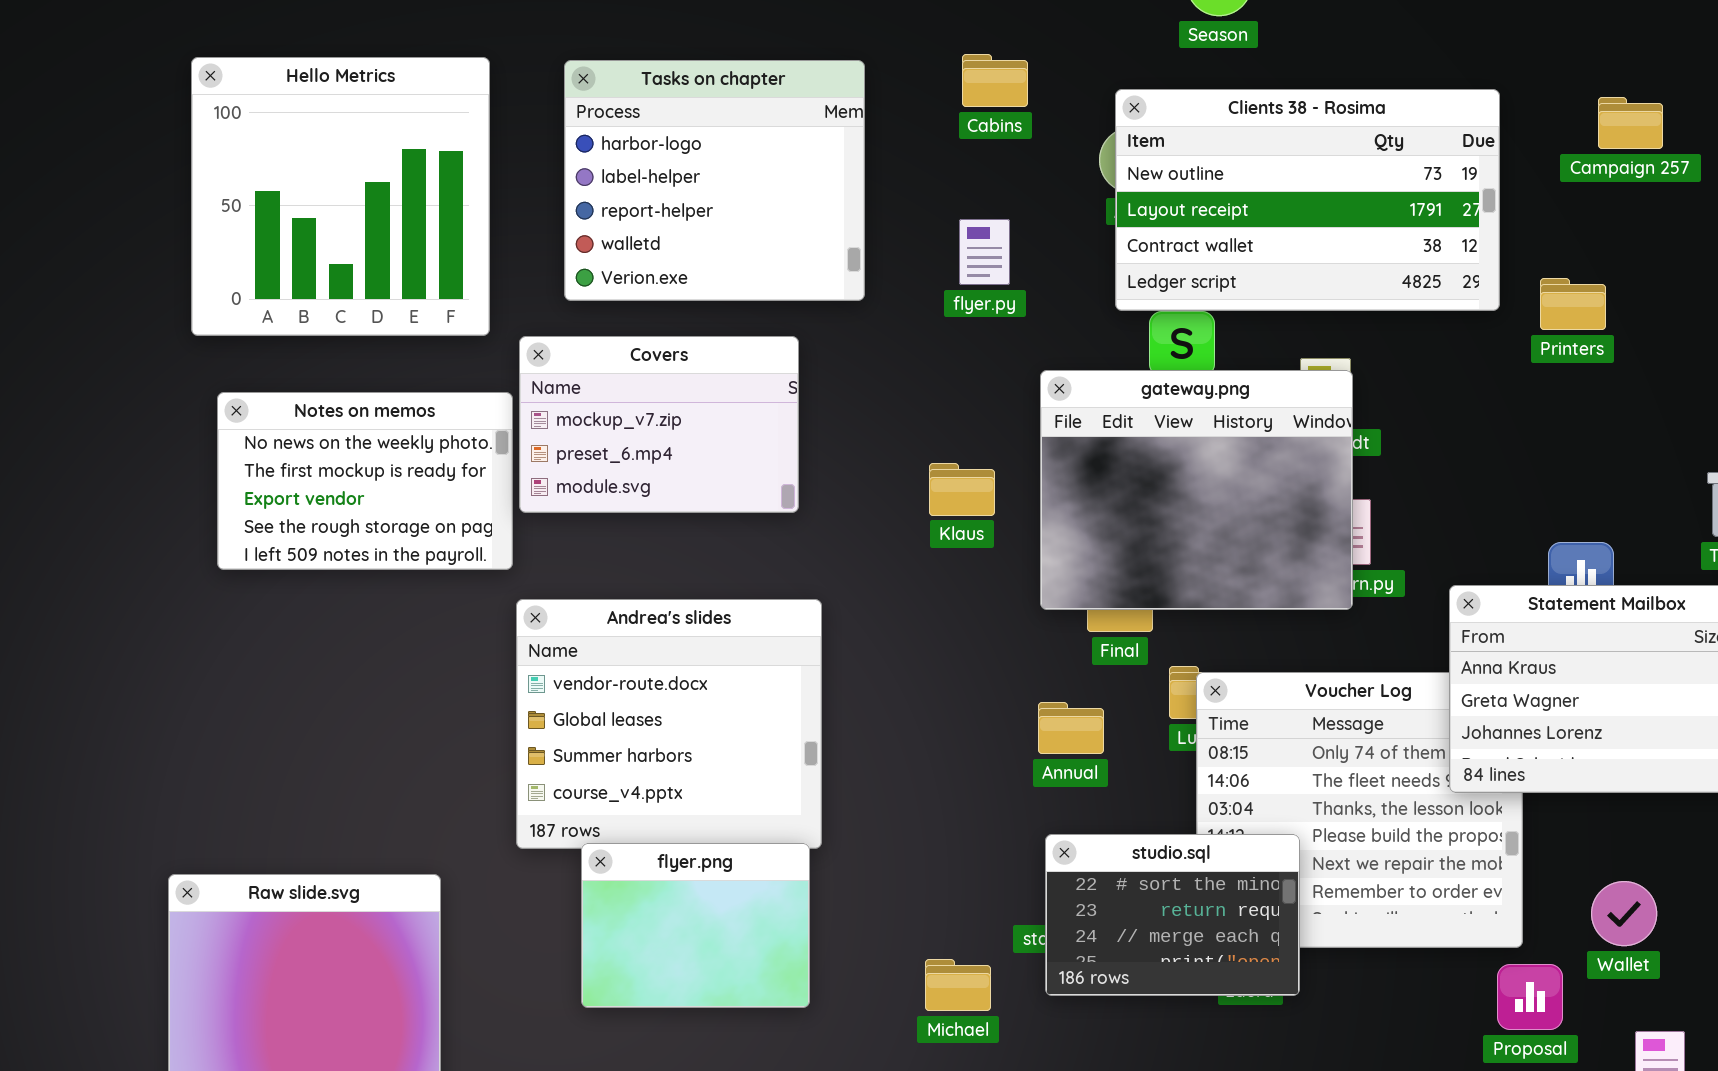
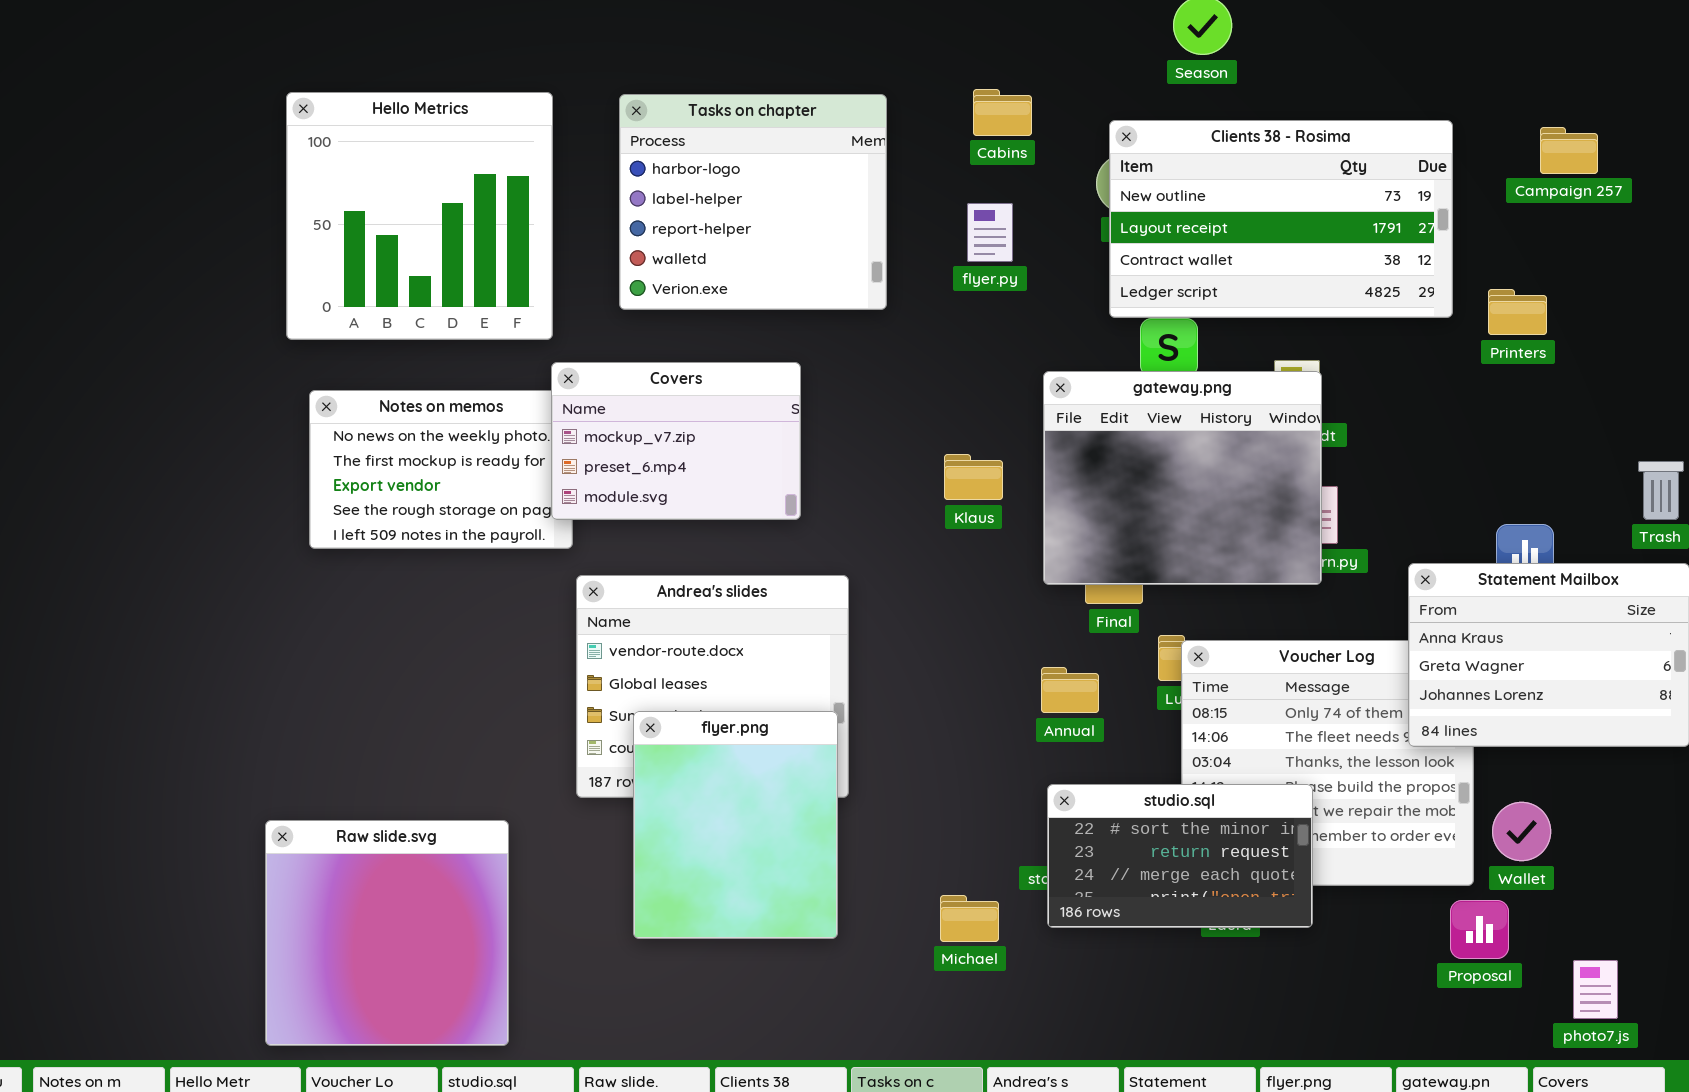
flyer.py: [959,219,1010,285] -> [967,203,1013,262], moved
Covers: [519,336,799,513] -> [551,362,801,520], moved
studio.sql: [1045,834,1300,996] -> [1047,784,1313,928], resized
flyer.png: [581,843,810,1008] -> [633,711,838,939], resized
Wallet: [1591,881,1657,946] -> [1492,802,1551,861], moved

